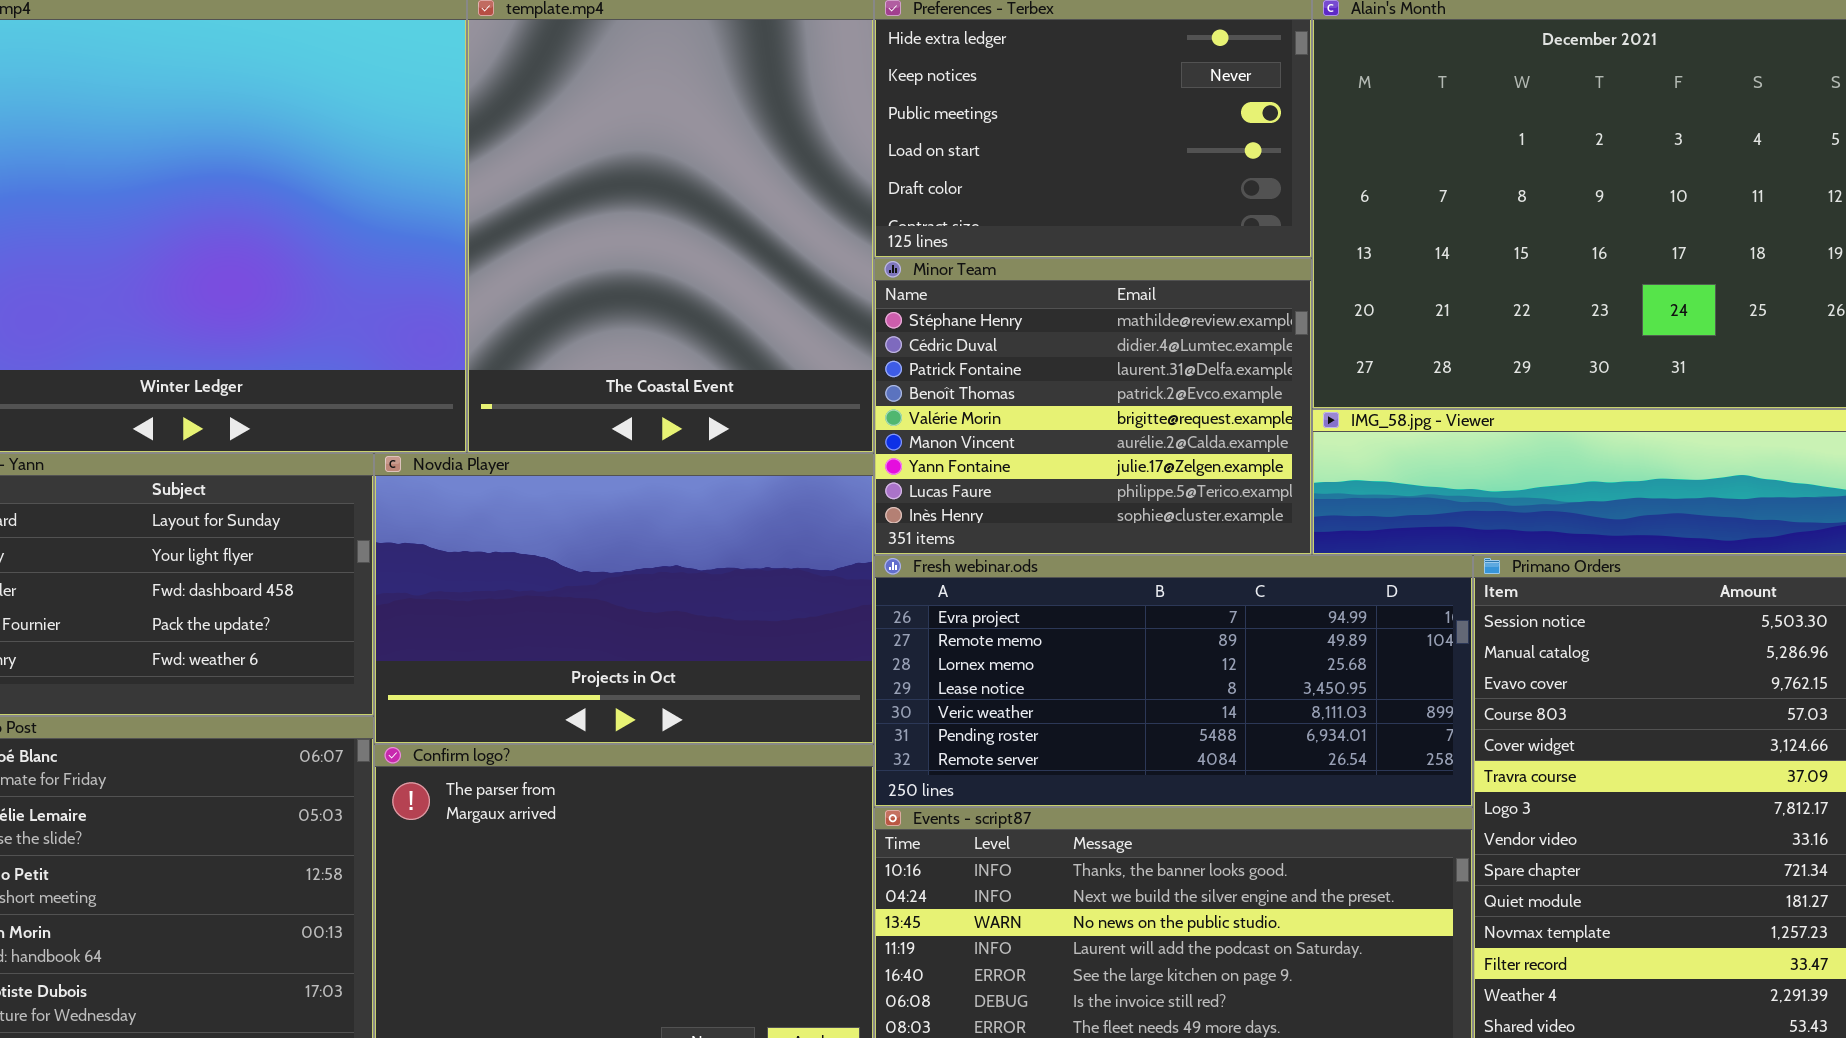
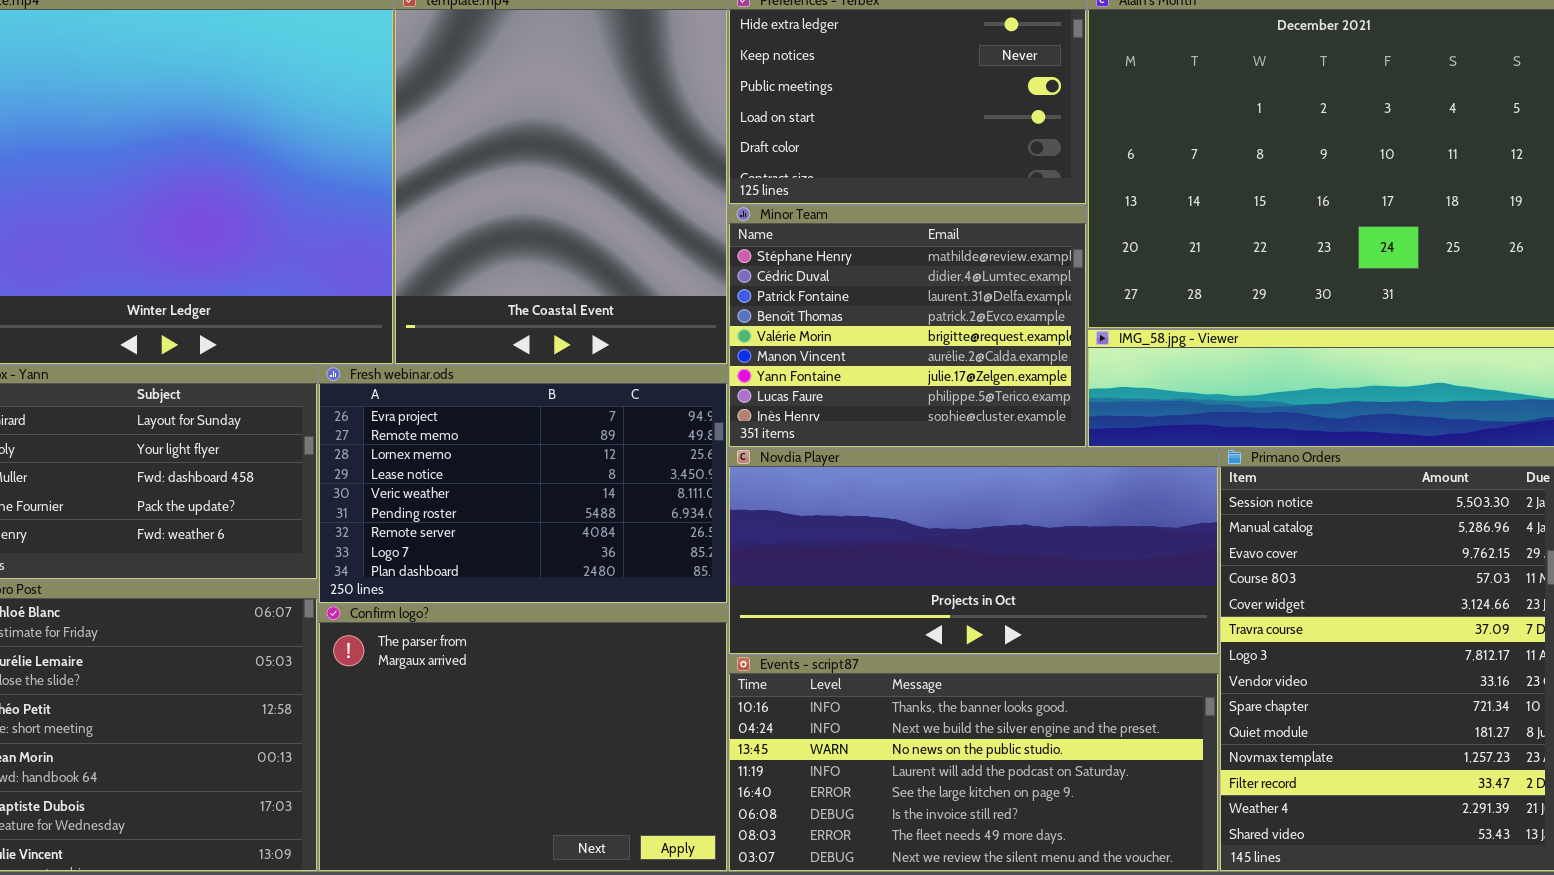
Novdia Player: [374,453,874,744] -> [728,448,1219,655], moved, resized
Fresh webinar.ods: [874,555,1473,807] -> [318,365,728,604], moved, resized

